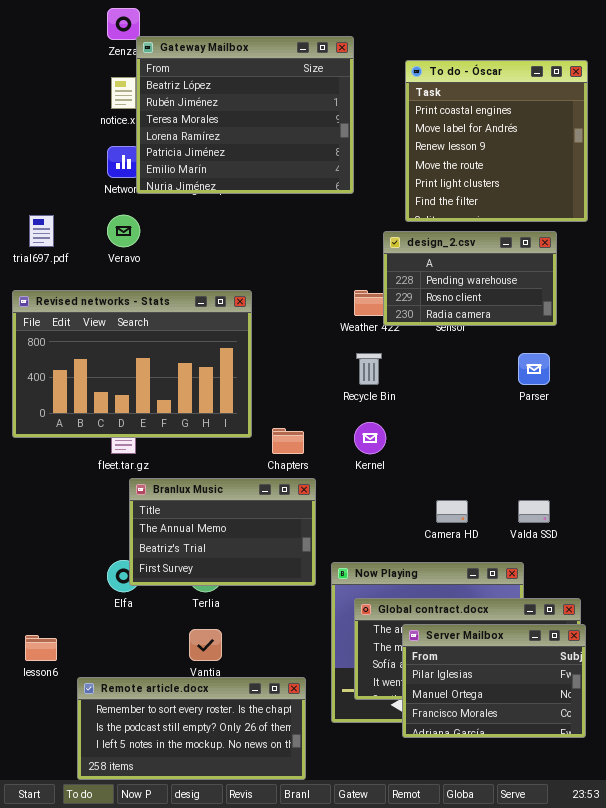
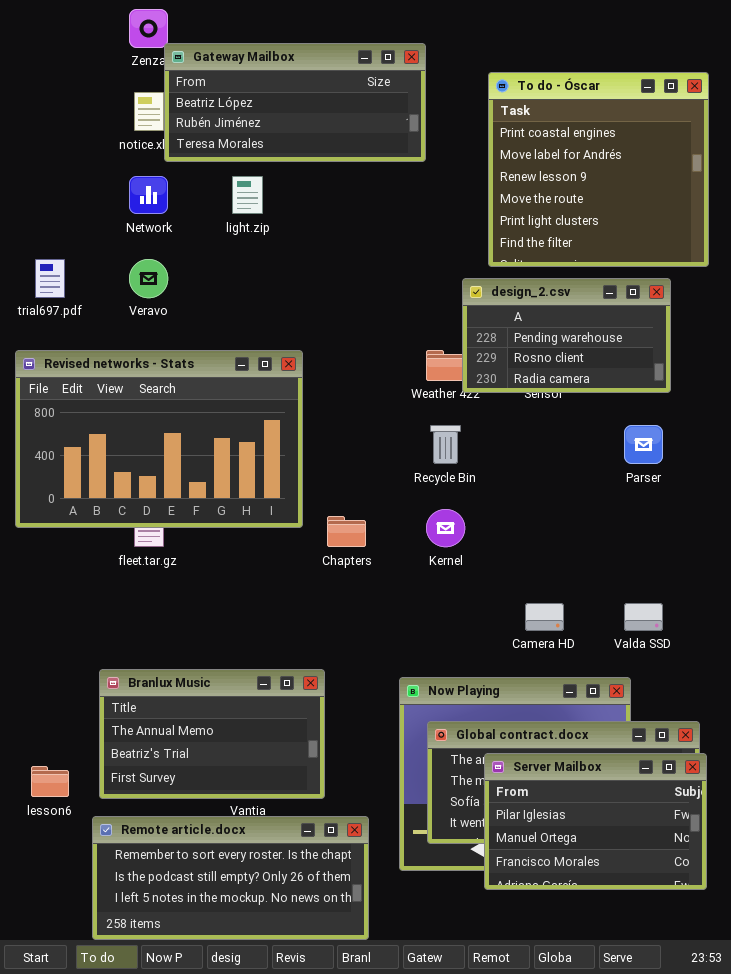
Gateway Mailbox: [136,36,354,194] -> [164,43,426,162], resized
Branlux Music: [129,478,316,586] -> [99,669,325,799], moved

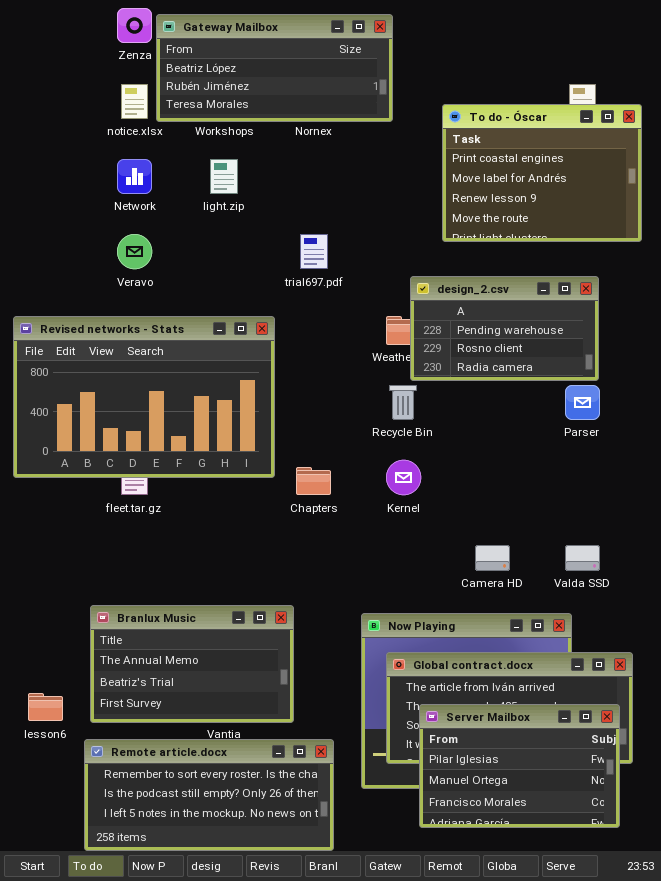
Gateway Mailbox: [164,43,426,162] -> [156,14,393,122], moved
To do - Óscar: [488,72,709,267] -> [442,104,642,242], resized
trial697.pdf: [35,259,65,298] -> [300,234,328,269], moved
design_2.csv: [462,278,671,393] -> [410,276,599,381], moved
Server Mailbox: [484,753,707,890] -> [419,704,620,828], moved

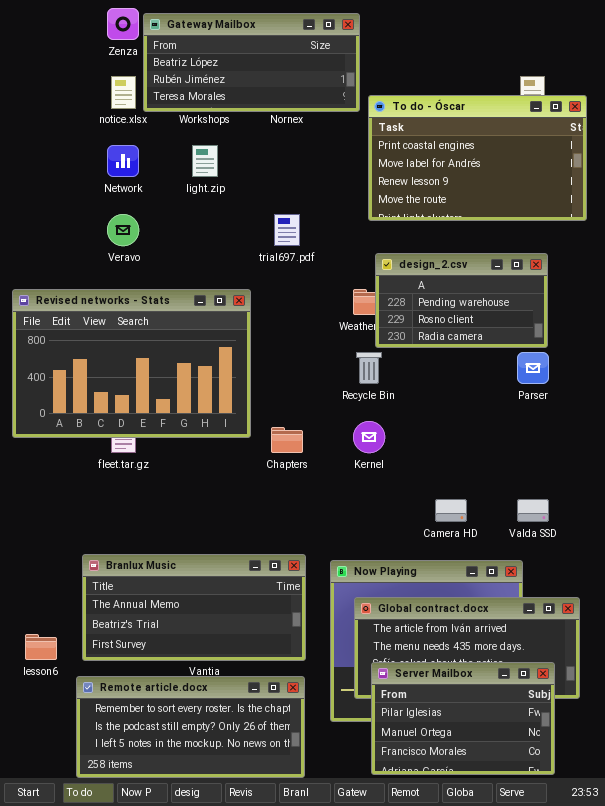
To do - Óscar: [442,104,642,242] -> [368,95,587,221], resized
Branlux Music: [90,605,294,723] -> [82,554,306,661], resized
Server Mailbox: [419,704,620,828] -> [371,662,555,775], moved

